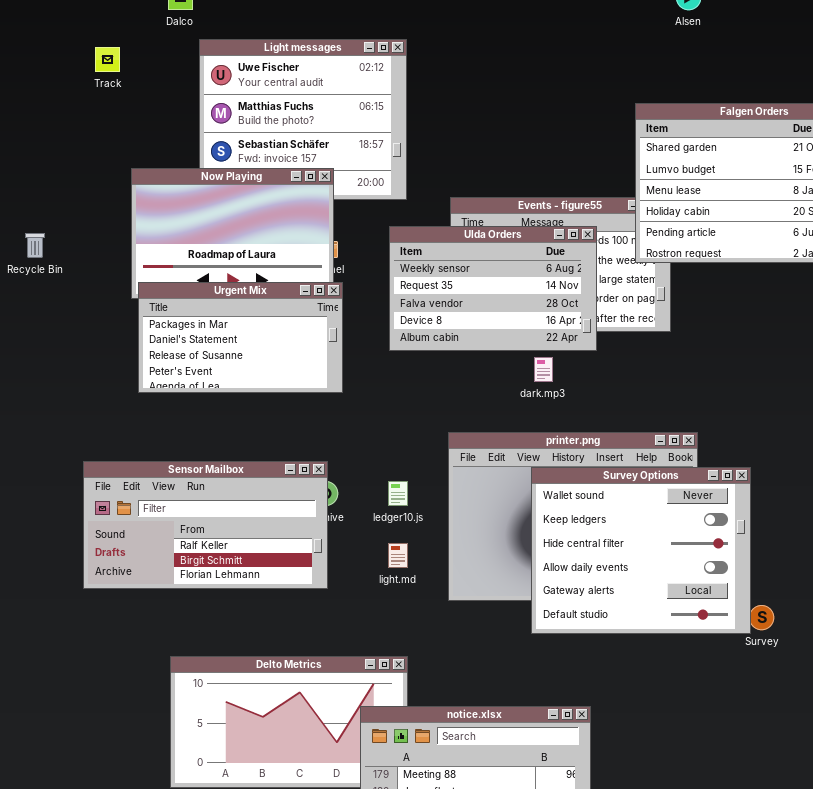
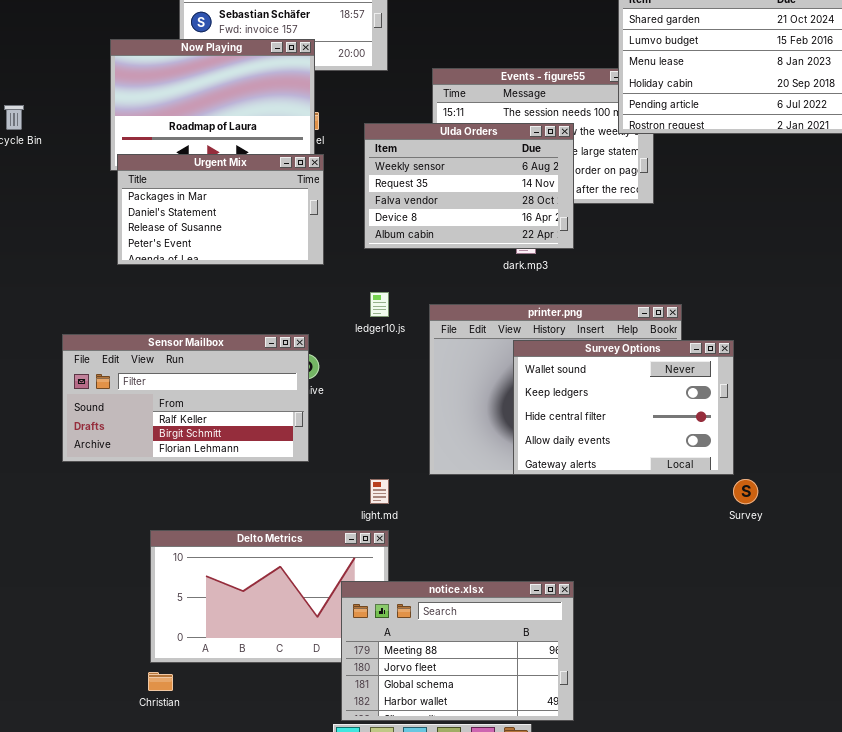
Ulda Orders: [389,226,597,351] -> [364,123,574,249], moved
Survey Options: [531,467,751,634] -> [513,340,734,475], resized
ledger10.js: [388,481,408,506] -> [370,292,389,317], moved
light.md: [388,543,408,568] -> [370,479,389,504], moved

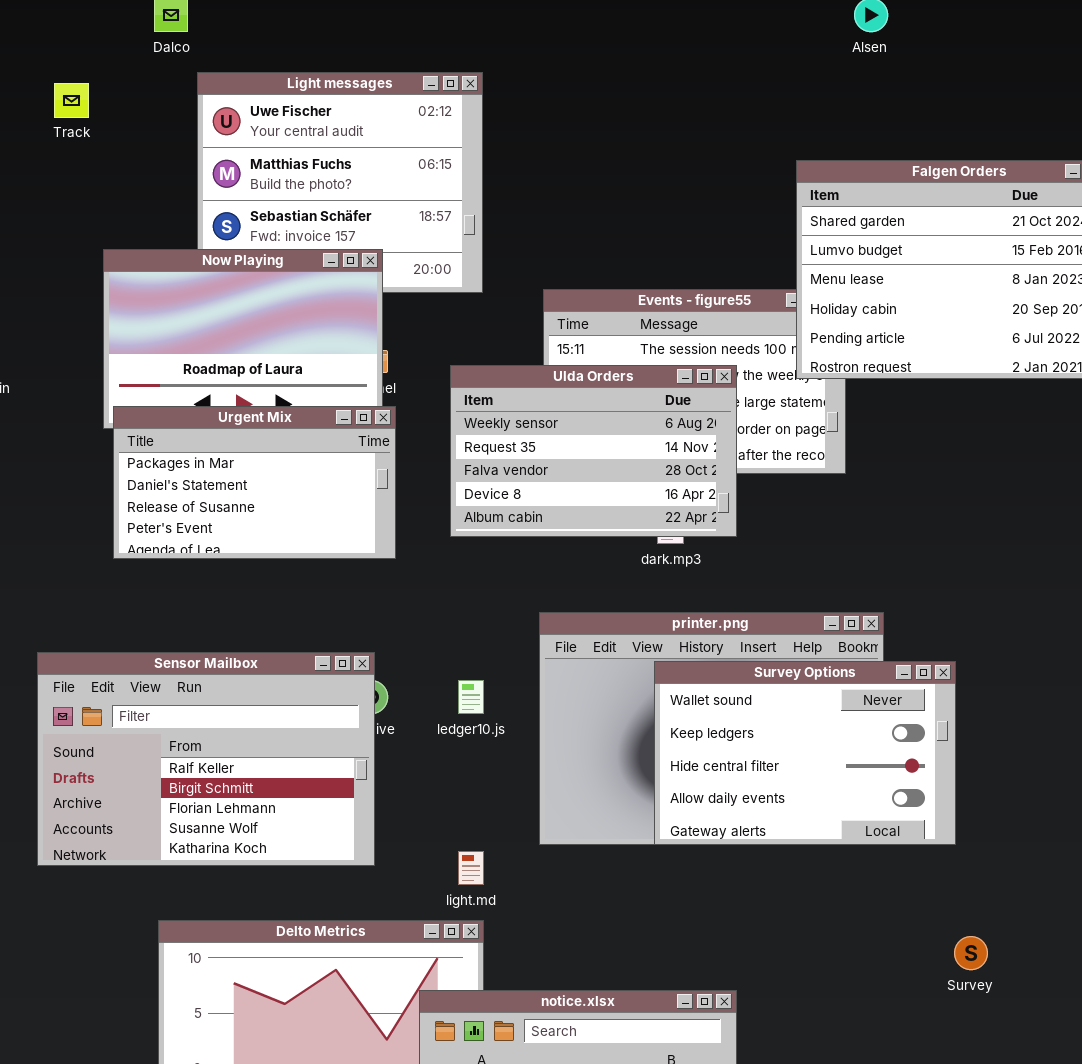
ledger10.js: [370,292,389,317] -> [458,680,484,714], moved
Sensor Mailbox: [62,334,309,462] -> [37,652,375,866], resized
Survey: [733,479,758,504] -> [954,936,988,970], moved

